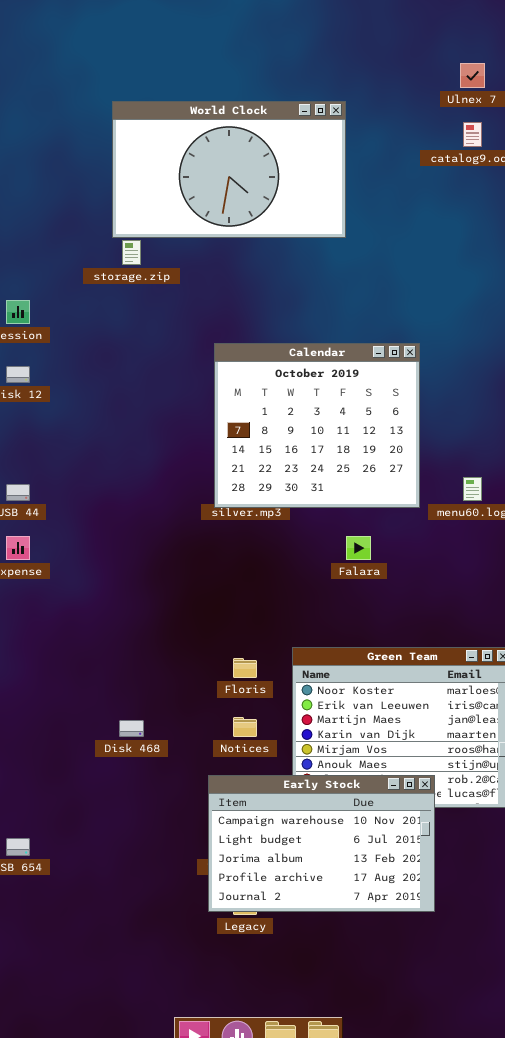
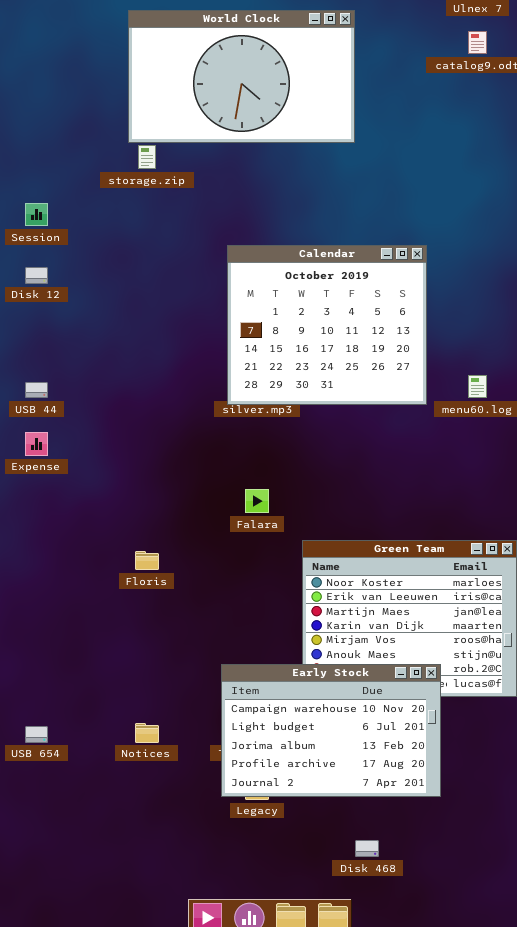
Falara: [346,536,371,560] -> [245,489,269,513], moved
Floris: [233,658,257,678] -> [135,551,159,570], moved
Notices: [233,717,257,737] -> [135,723,159,743], moved
Disk 468: [119,720,144,737] -> [355,840,379,857], moved

